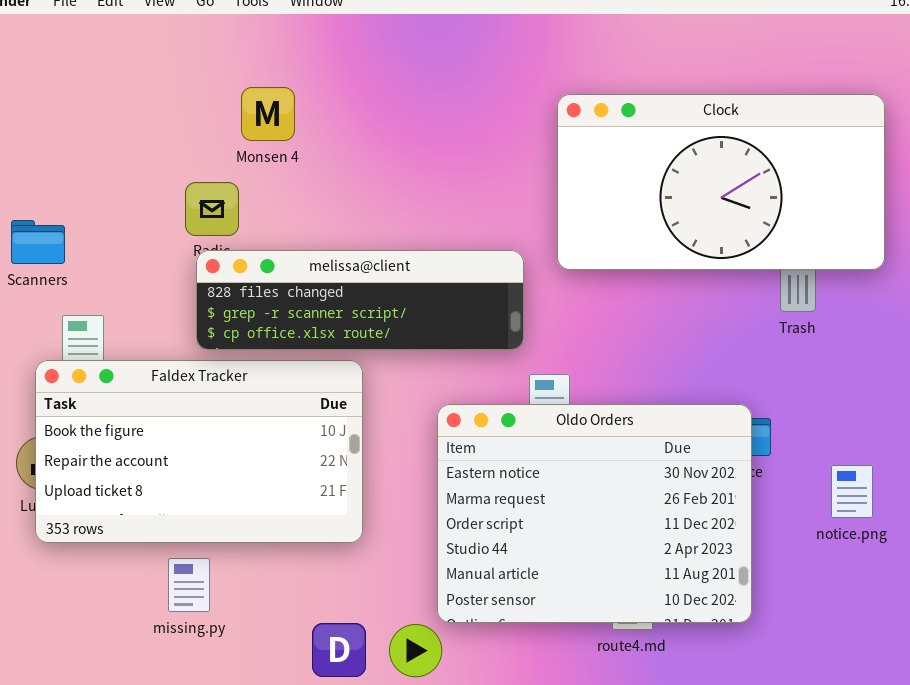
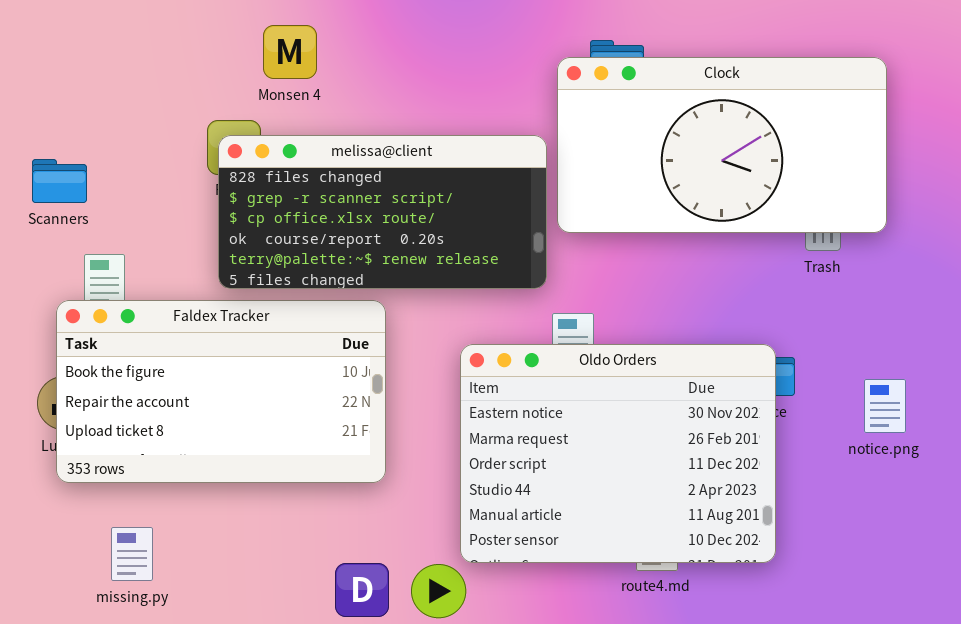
Clock: [557,94,885,270] -> [557,57,887,233], moved
melissa@client: [196,250,524,350] -> [218,135,547,289], resized
notice.png: [831,465,873,518] -> [864,379,906,433], moved
missing.py: [168,558,210,612] -> [111,527,153,581], moved

